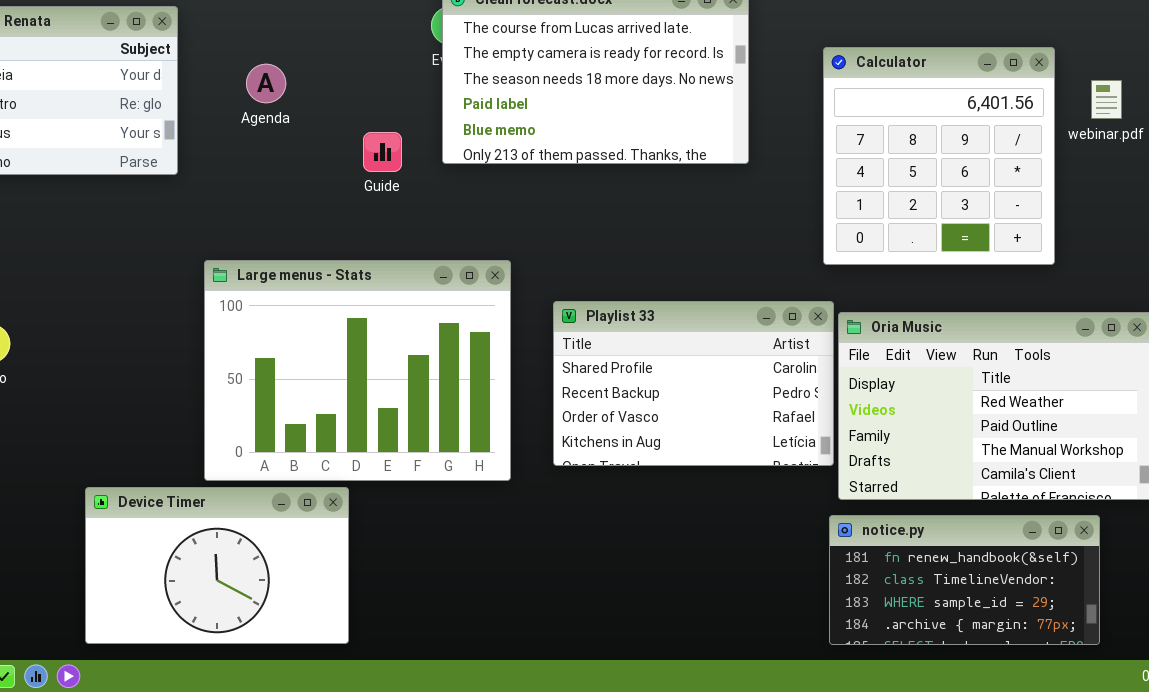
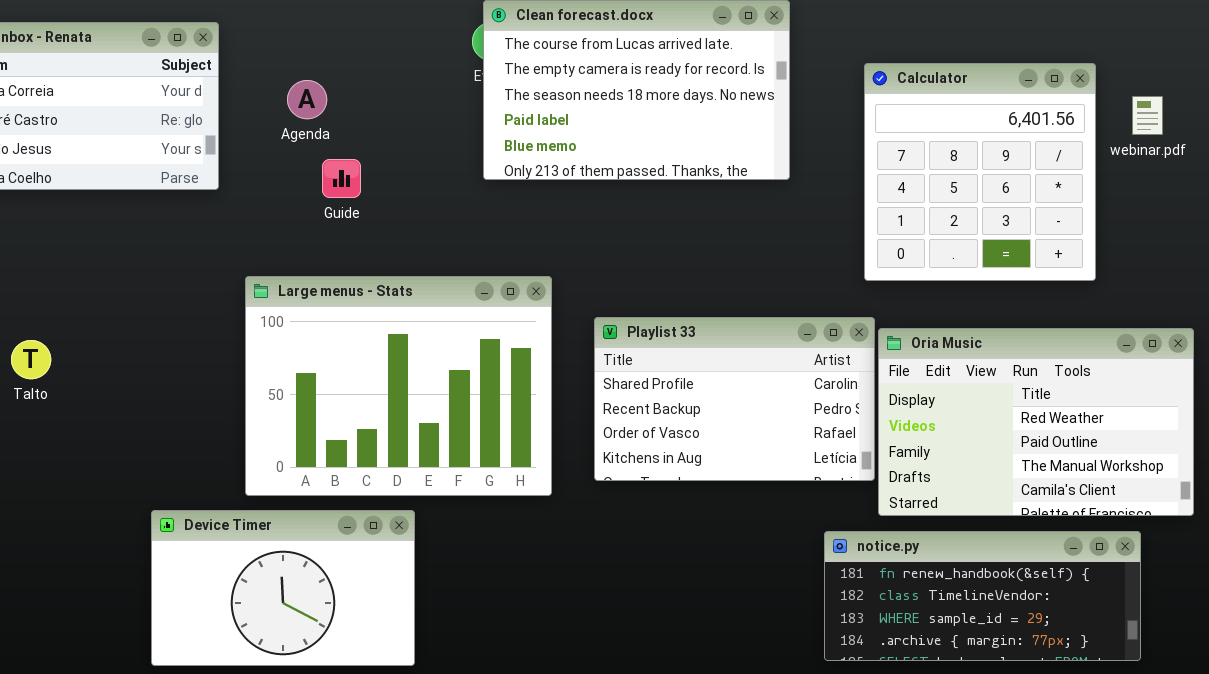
Guide: [363,132,402,172] -> [322,159,361,198], moved
Device Timer: [85,487,349,644] -> [151,510,415,666], moved
notice.py: [829,515,1100,645] -> [824,531,1141,661], resized

